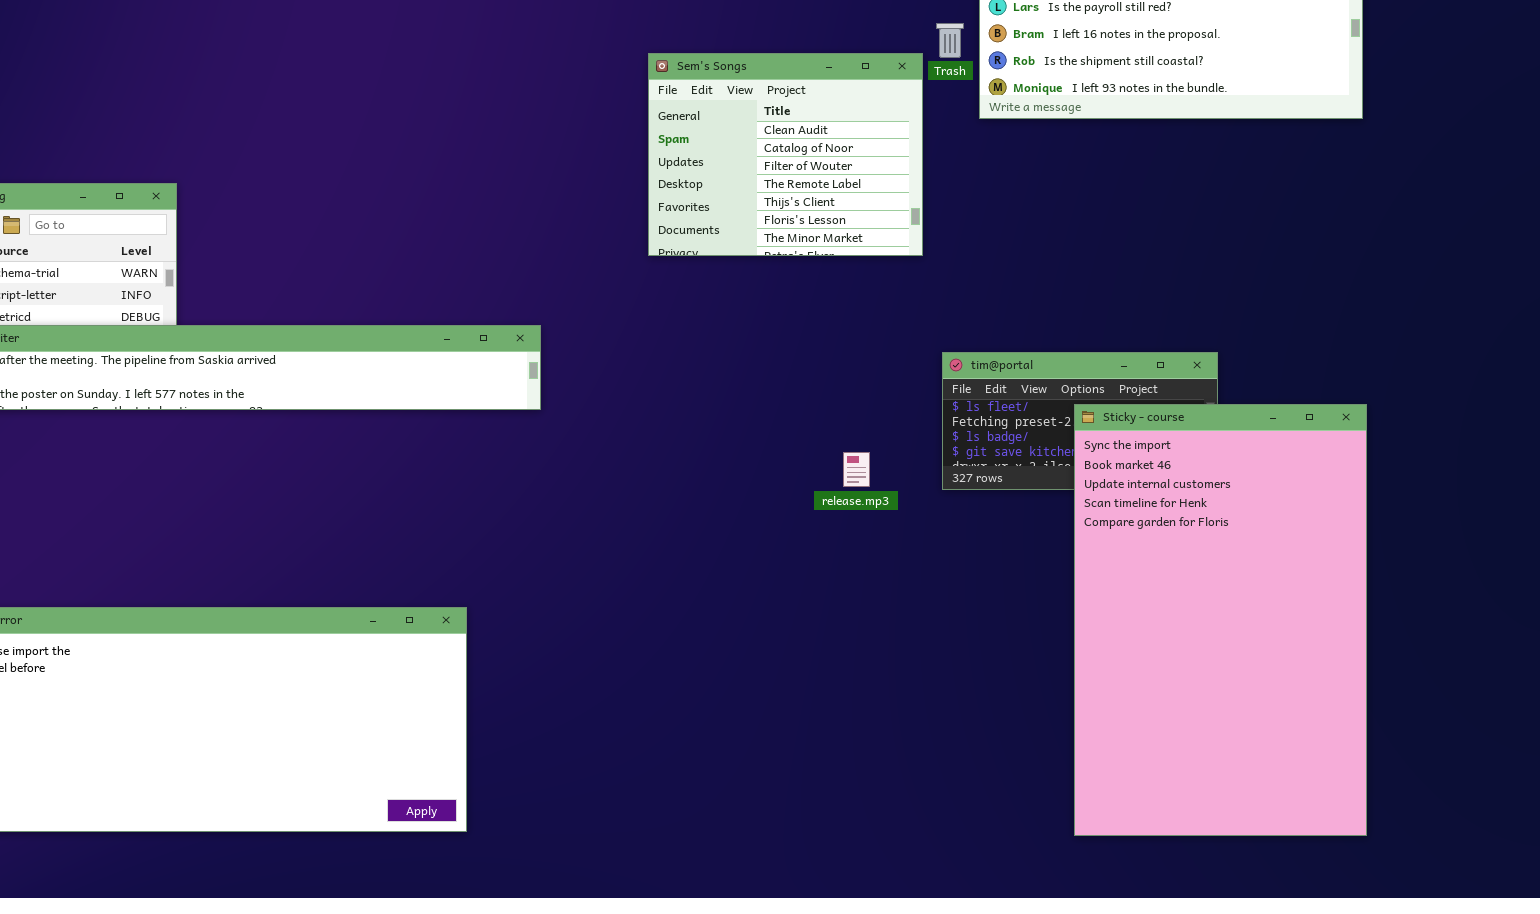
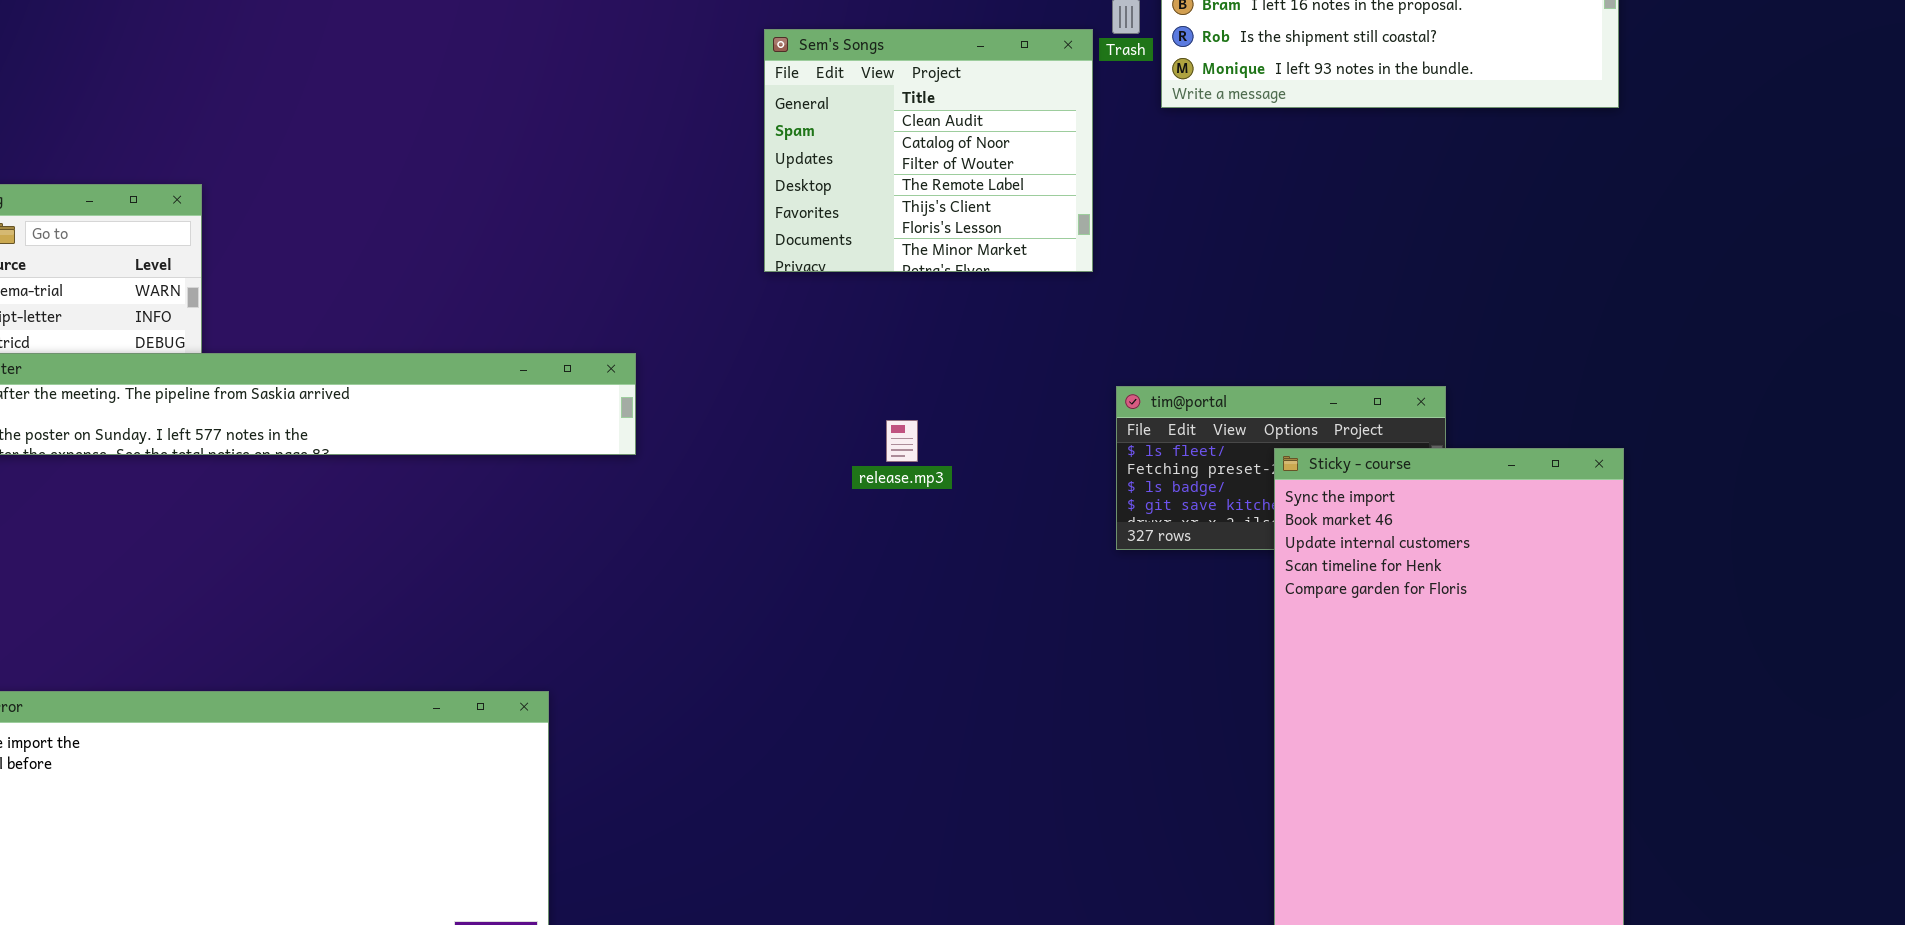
release.mp3: [843,452,870,487] -> [886,420,918,462], moved

